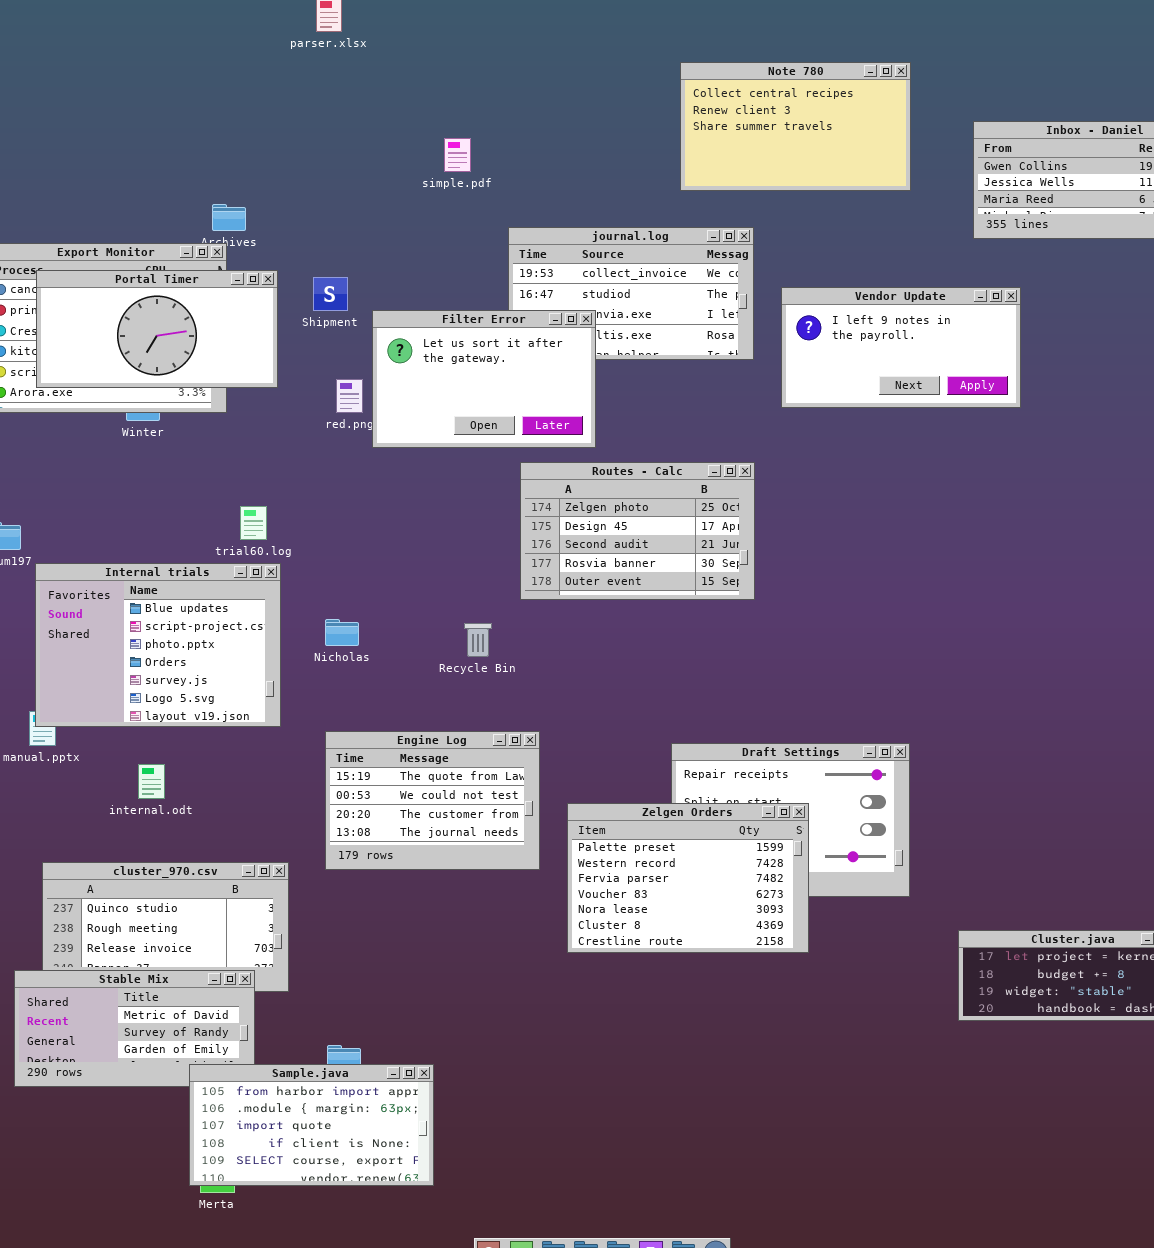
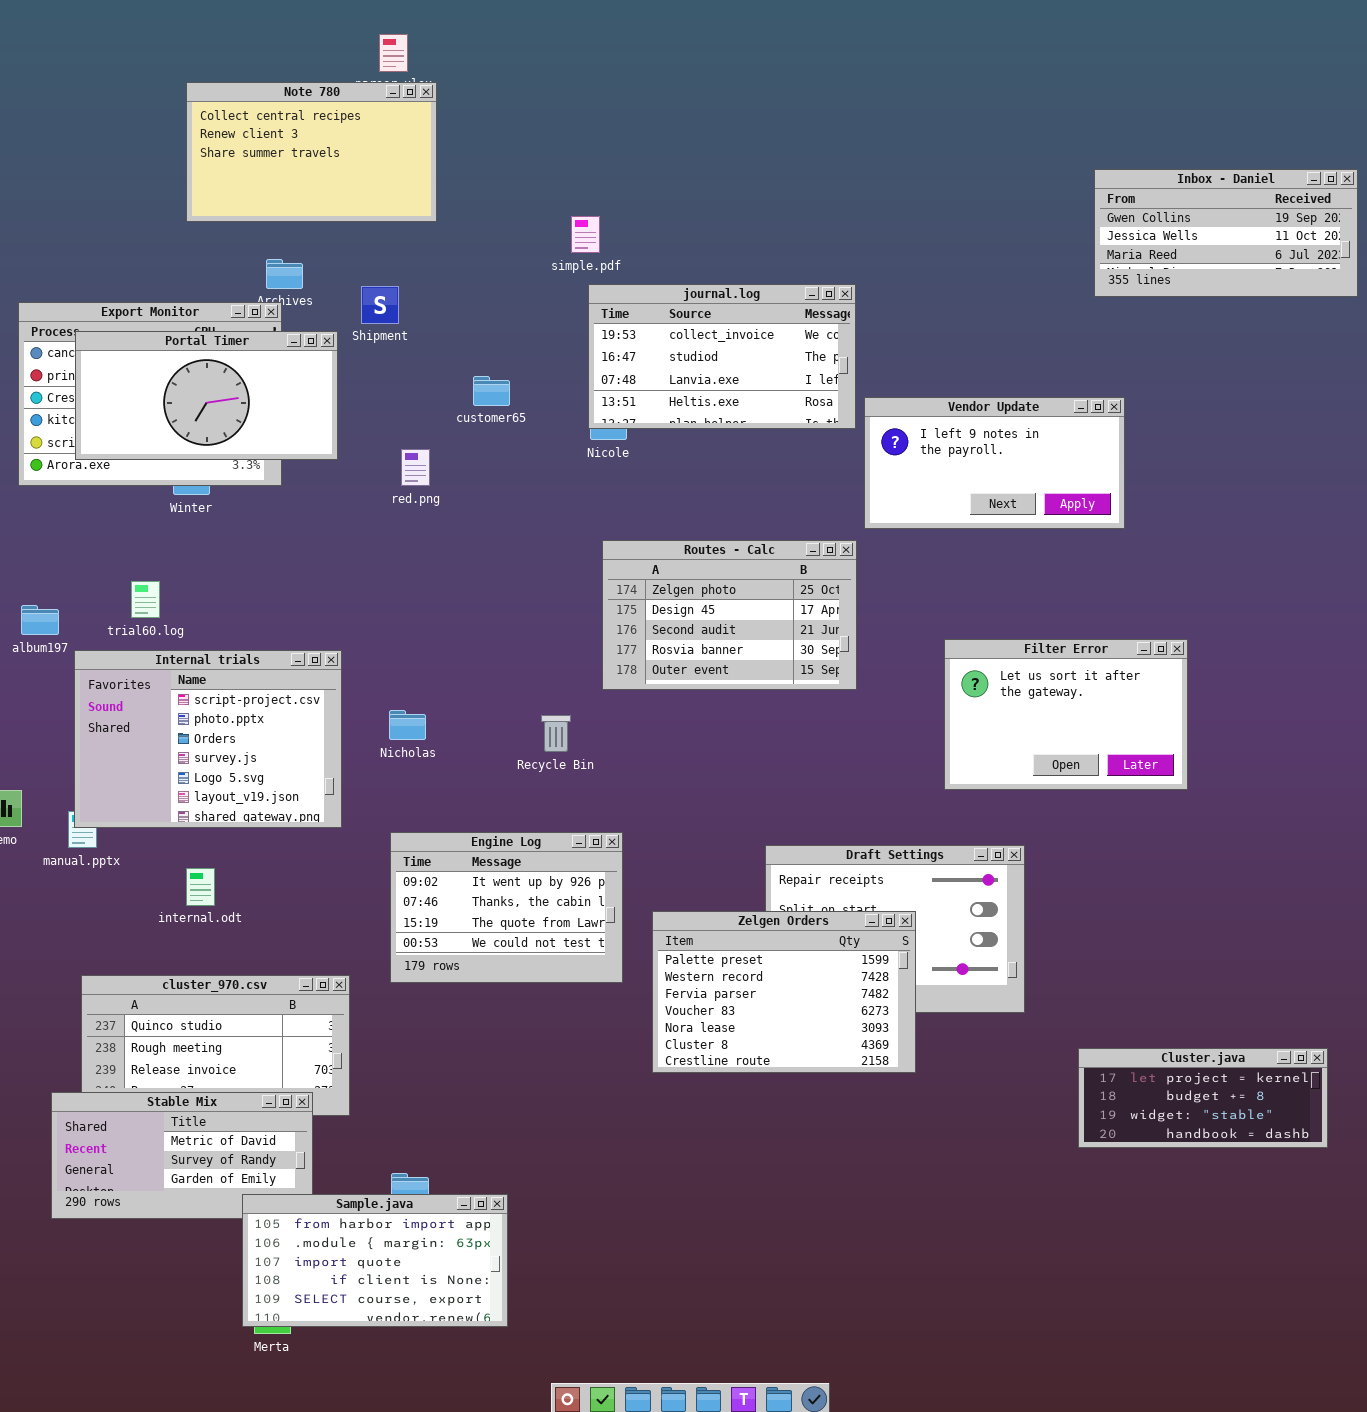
Note 780: [680,62,911,191] -> [186,82,437,222], moved
simple.pdf: [444,138,471,172] -> [571,216,600,253], moved
Shipment: [313,277,348,311] -> [361,286,399,324], moved
Vendor Update: [781,287,1021,408] -> [864,397,1125,529], moved
Filter Error: [372,310,596,448] -> [944,639,1188,790], moved
trial60.log: [240,506,267,540] -> [131,581,160,618], moved
Internal trials: [35,563,281,727] -> [74,650,342,828], scrolled down 1 row
Engine Log: [325,731,540,870] -> [390,832,623,983], scrolled up 2 rows

